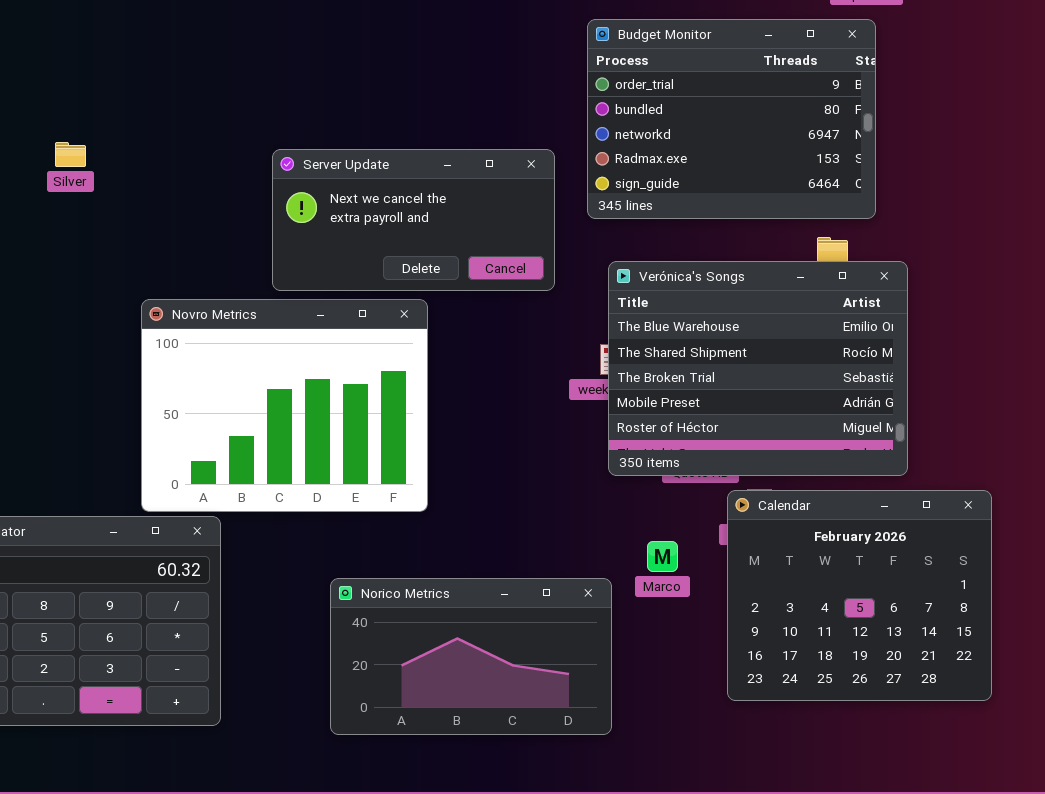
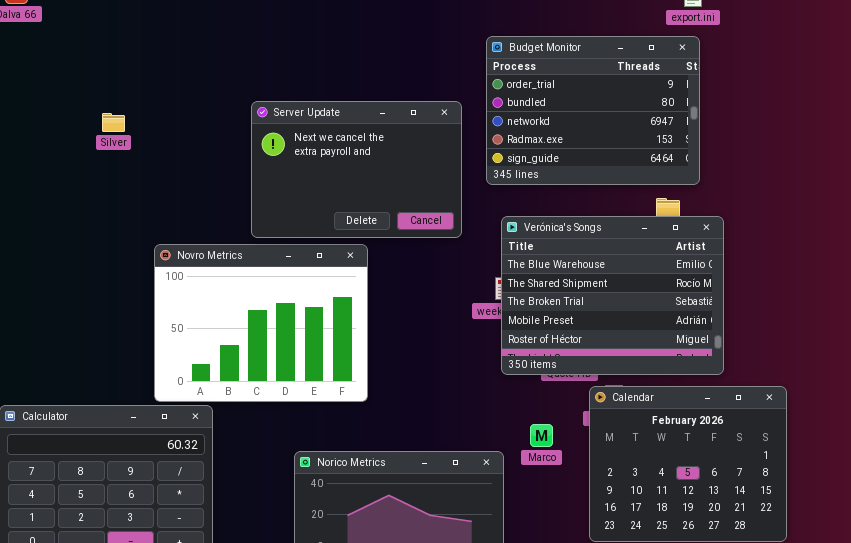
Silver: [55,142,86,167] -> [102,113,125,132], moved
Server Update: [272,149,555,291] -> [251,101,462,238], resized

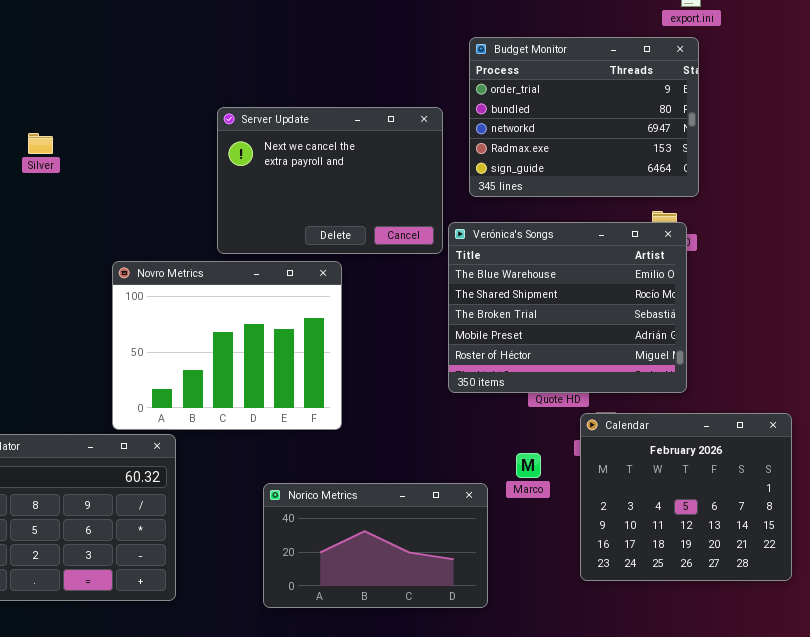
Silver: [102,113,125,132] -> [28,133,53,154], moved
Verónica's Songs: [501,216,724,375] -> [448,222,687,393], moved

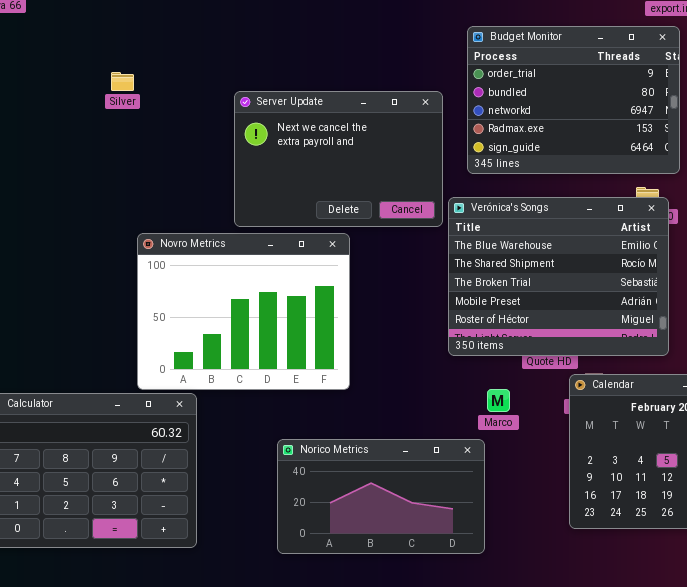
Silver: [28,133,53,154] -> [111,72,134,91], moved
Marco: [516,453,541,478] -> [487,389,510,412], moved

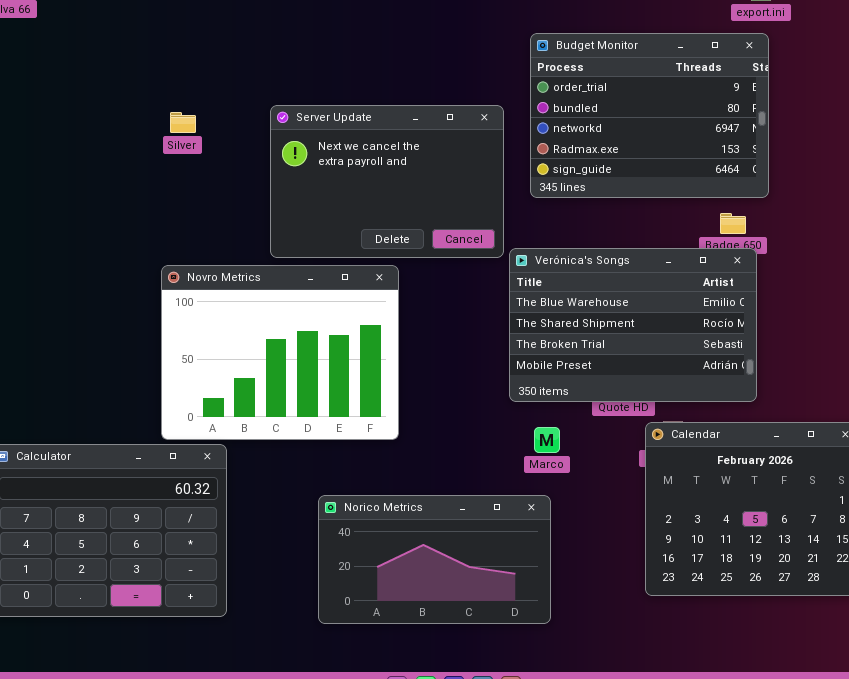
Silver: [111,72,134,91] -> [170,112,196,133], moved
Verónica's Songs: [448,197,669,356] -> [509,248,757,402], resized
Marco: [487,389,510,412] -> [534,427,560,453], moved

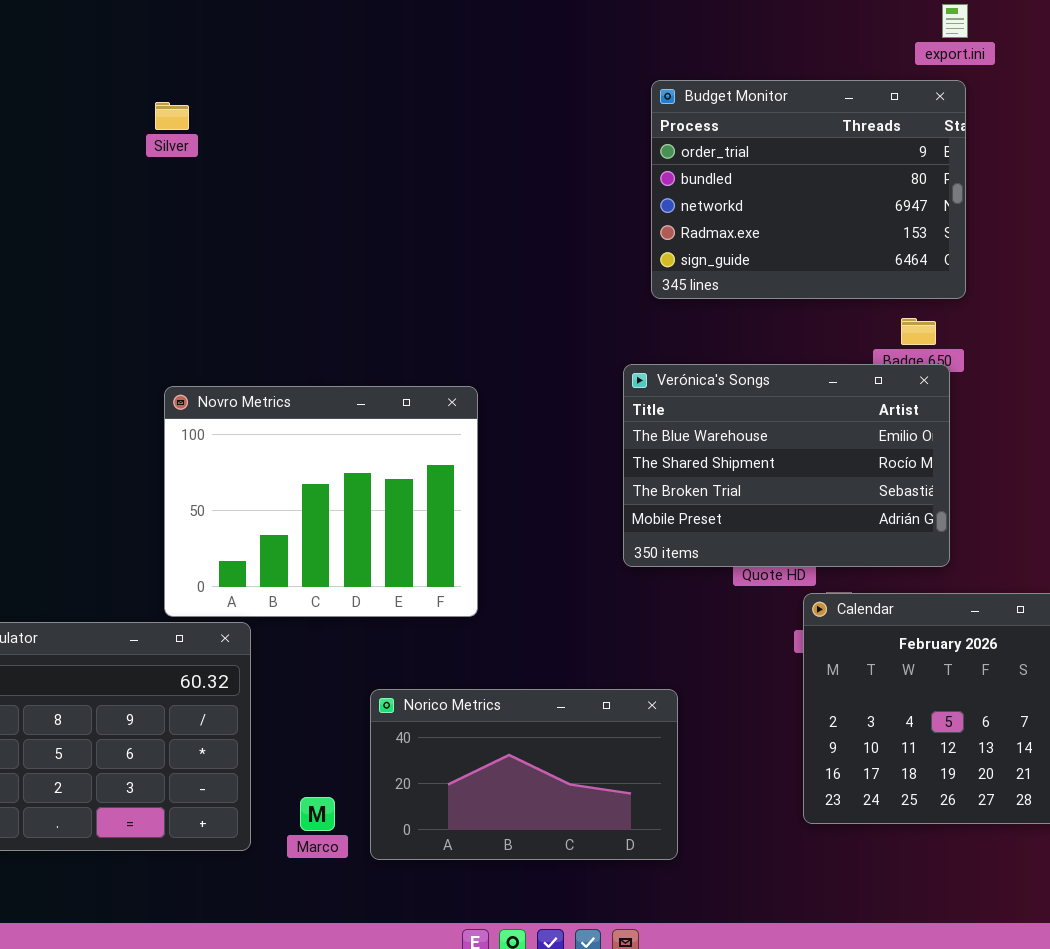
Server Update: [270,105,504,258] -> none, closed
Silver: [170,112,196,133] -> [155,102,189,130], moved
Marco: [534,427,560,453] -> [300,797,335,831], moved

